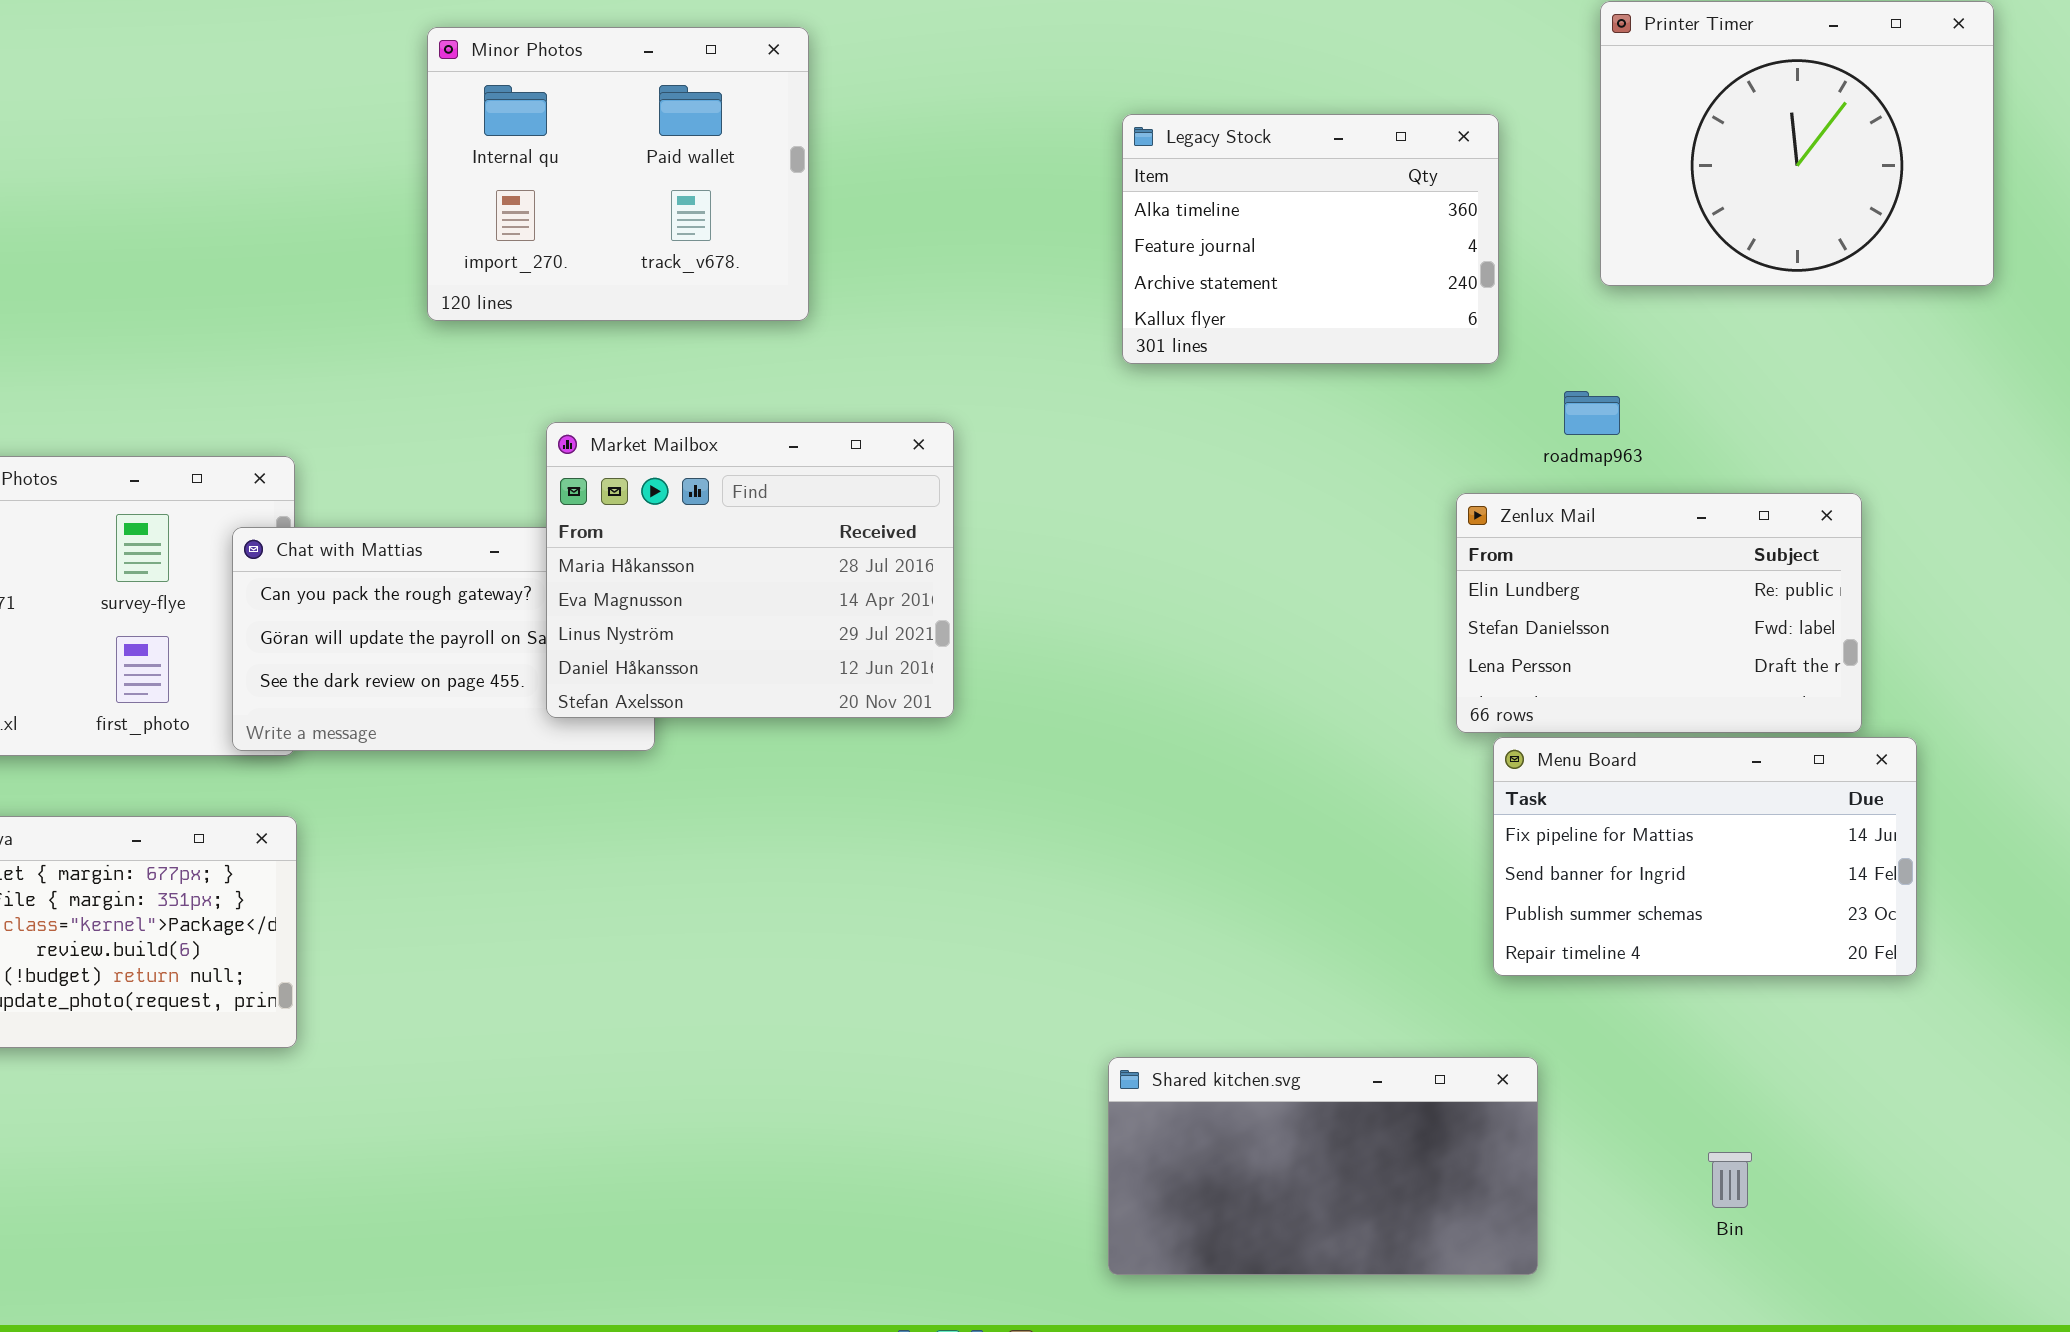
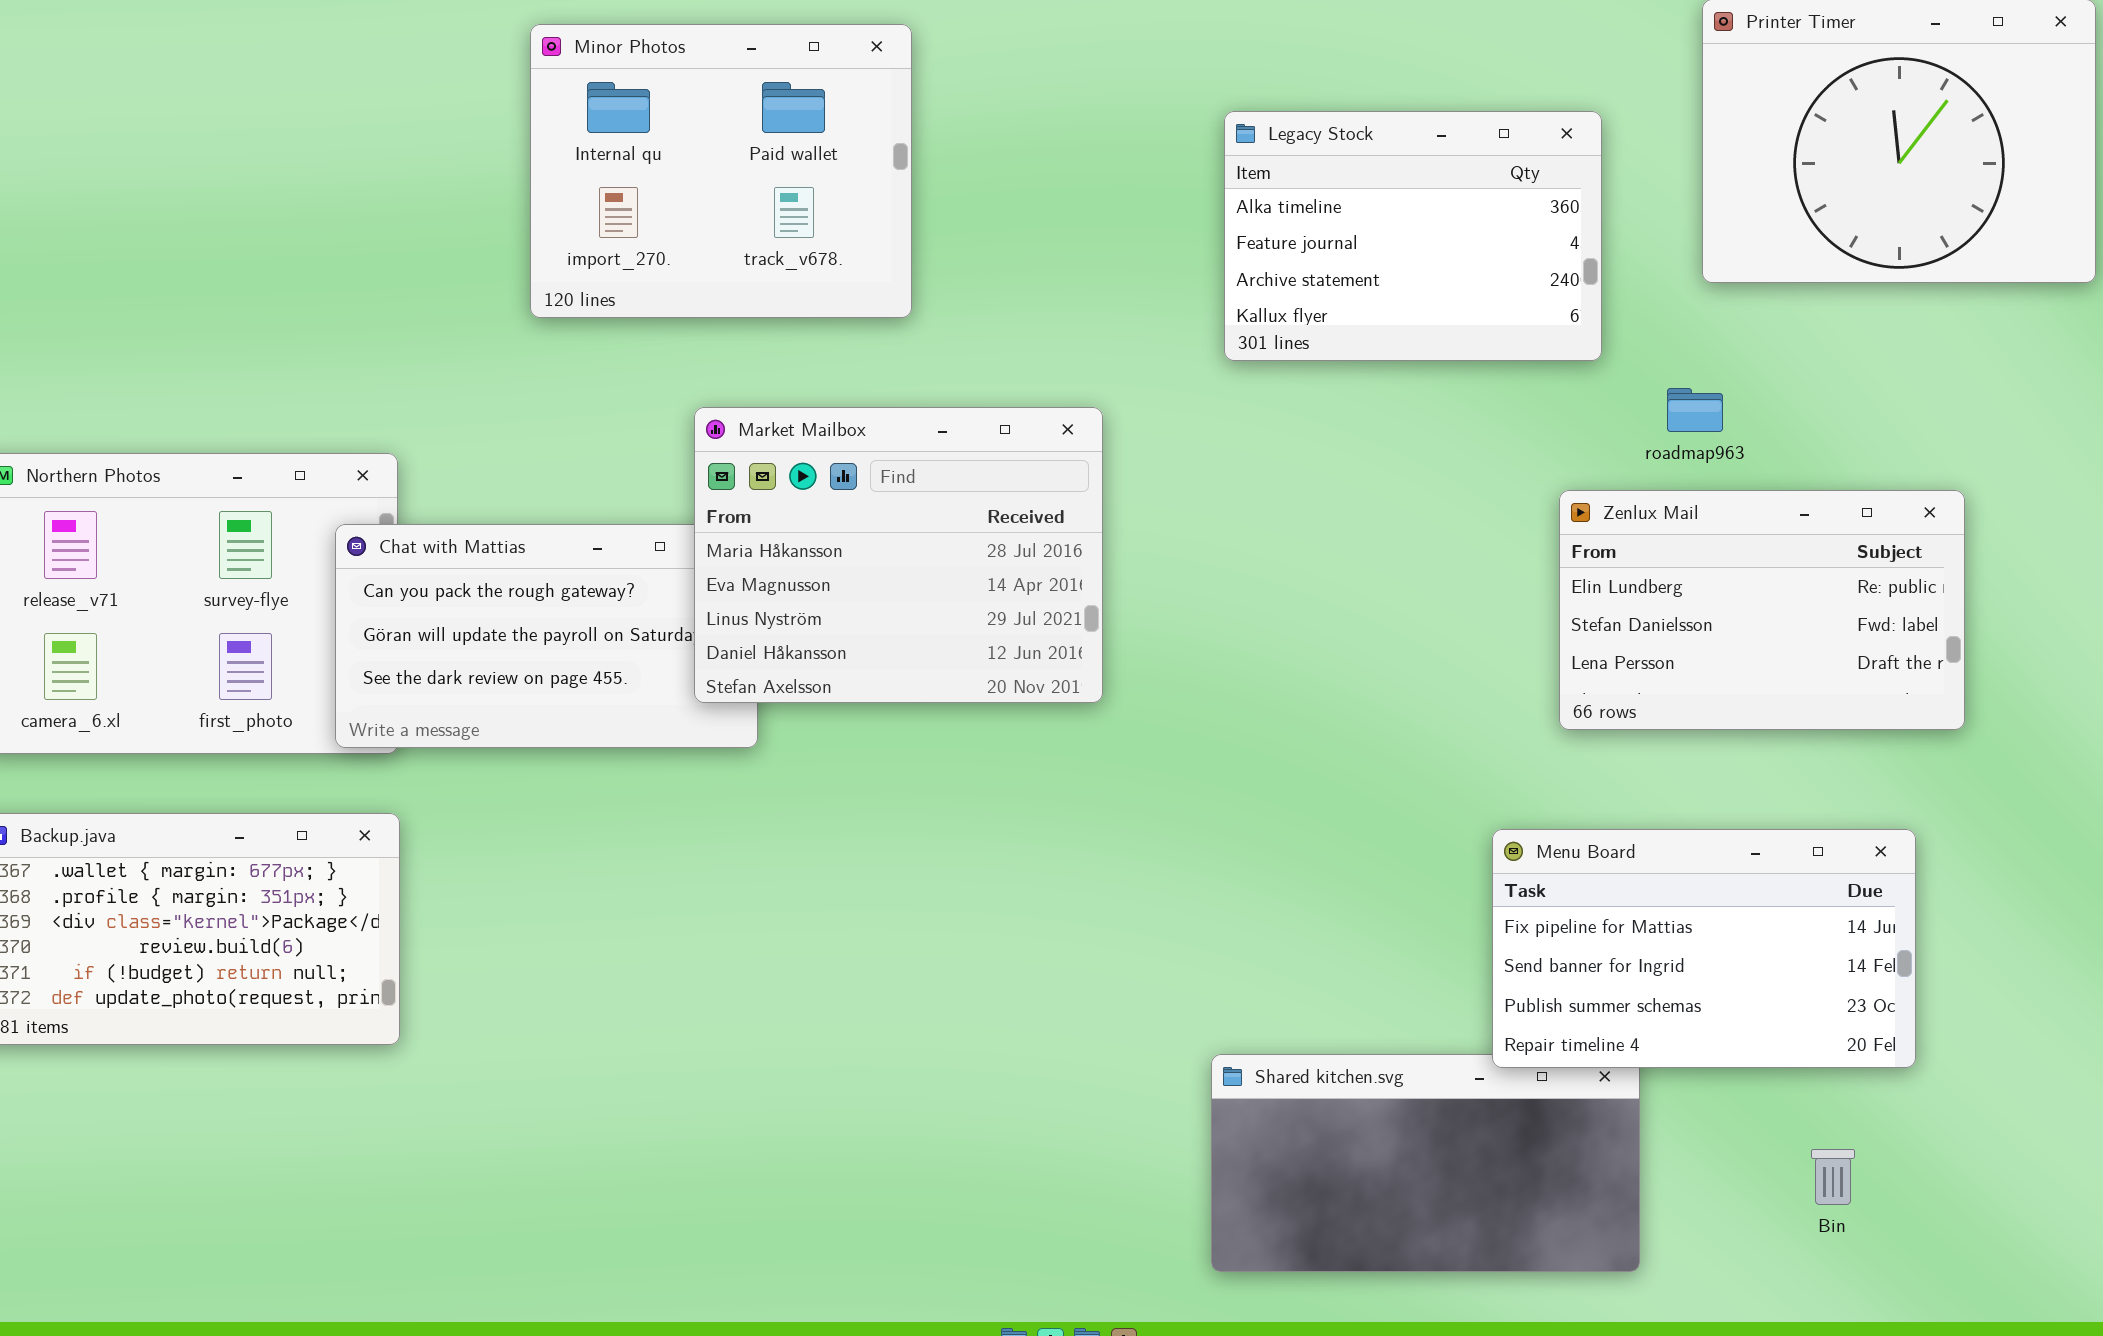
Market Mailbox: [546,422,954,718] -> [694,407,1103,703], moved
Menu Board: [1493,737,1917,976] -> [1492,829,1916,1068], moved

